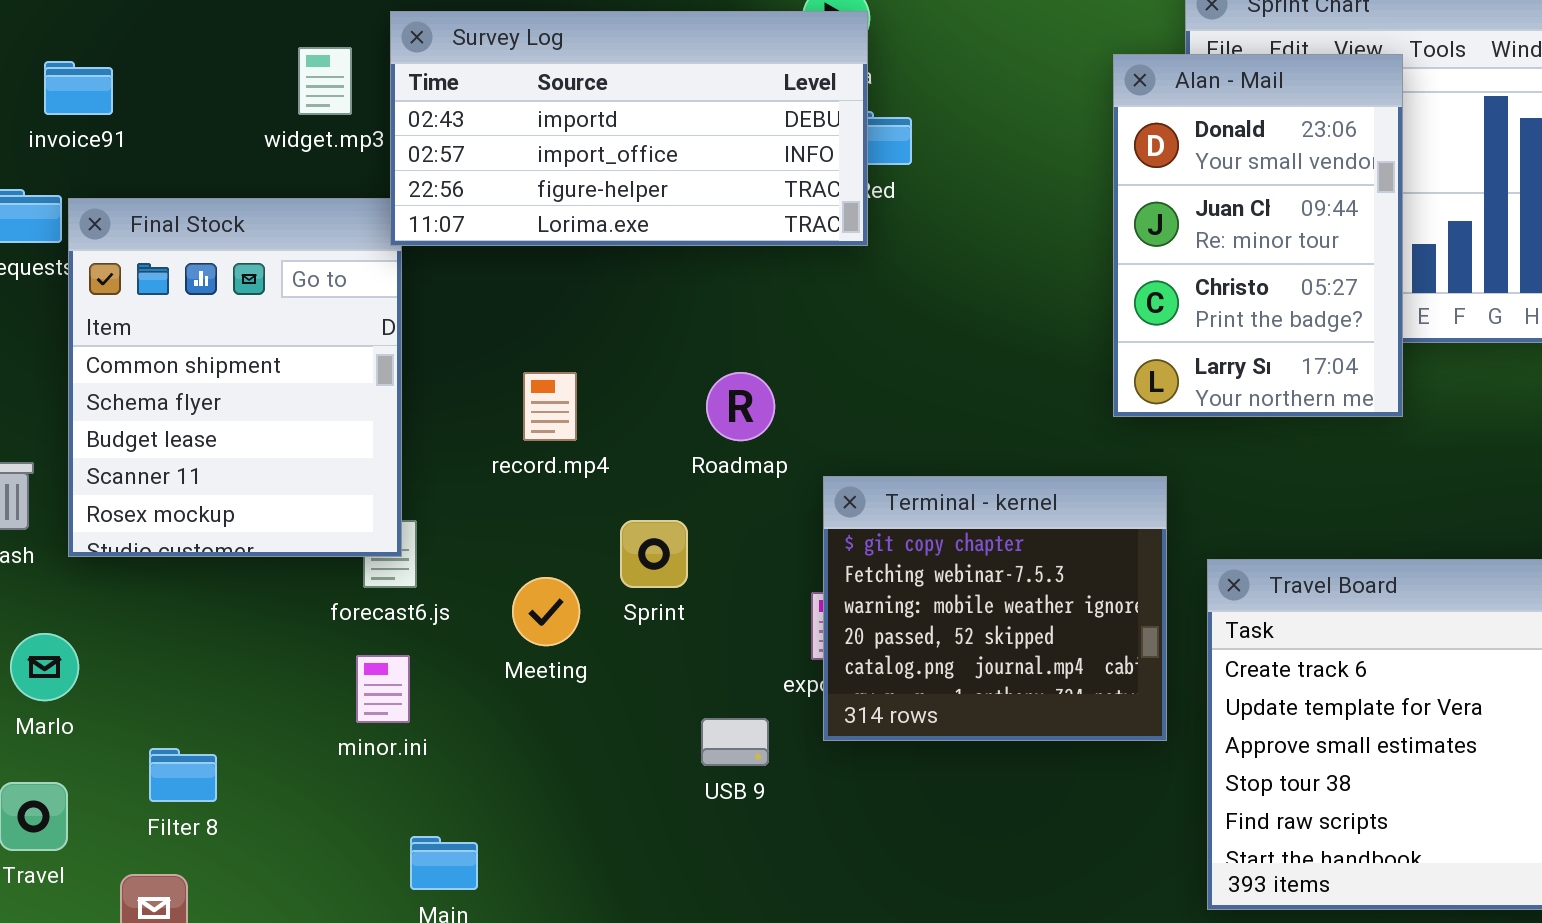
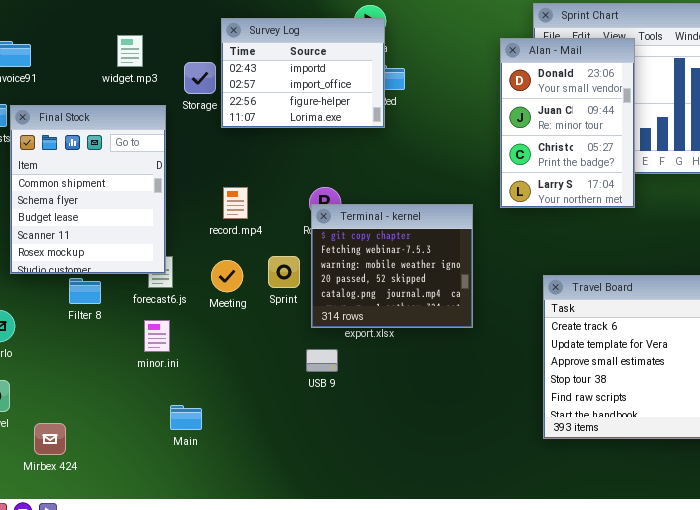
Survey Log: [390,11,868,246] -> [221,18,385,128], resized
Terminal - kernel: [823,476,1167,741] -> [311,204,473,328], moved
Meeting: [512,577,580,646] -> [211,260,243,292], moved
Filter 8: [149,748,217,802] -> [69,278,101,304], moved

